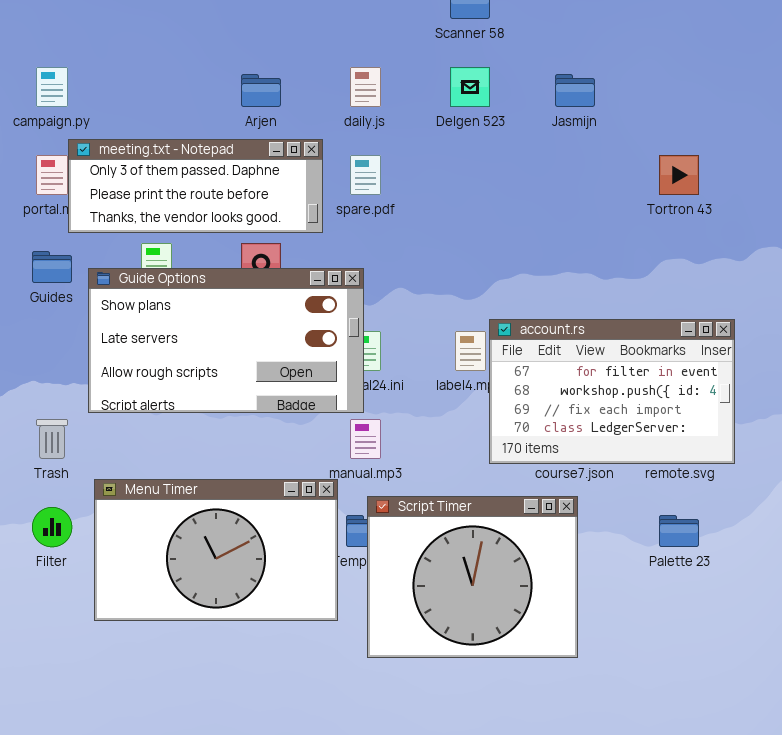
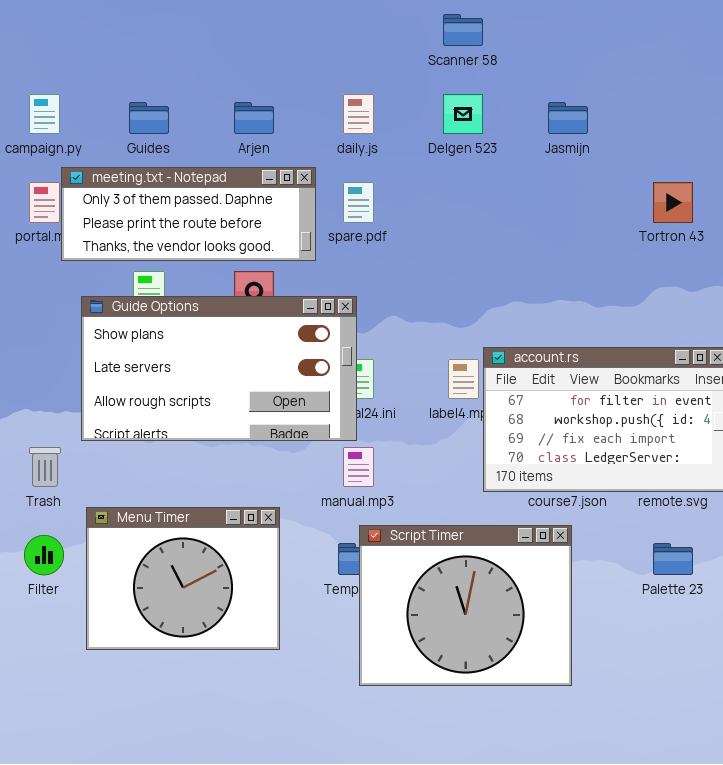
Guides: [32,251,72,283] -> [129,102,169,134], moved
Menu Timer: [94,479,338,621] -> [86,507,280,650], resized

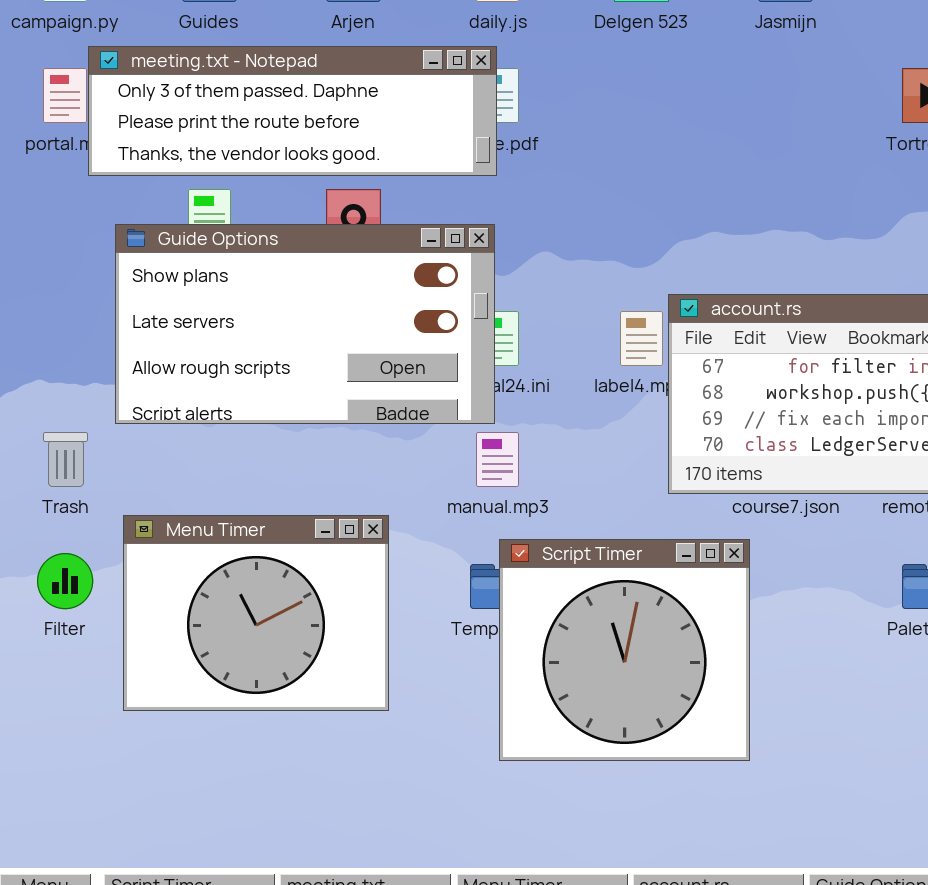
meeting.txt - Notepad: [61,167,316,261] -> [88,46,497,176], resized
Script Timer: [359,525,572,686] -> [499,539,750,761], resized

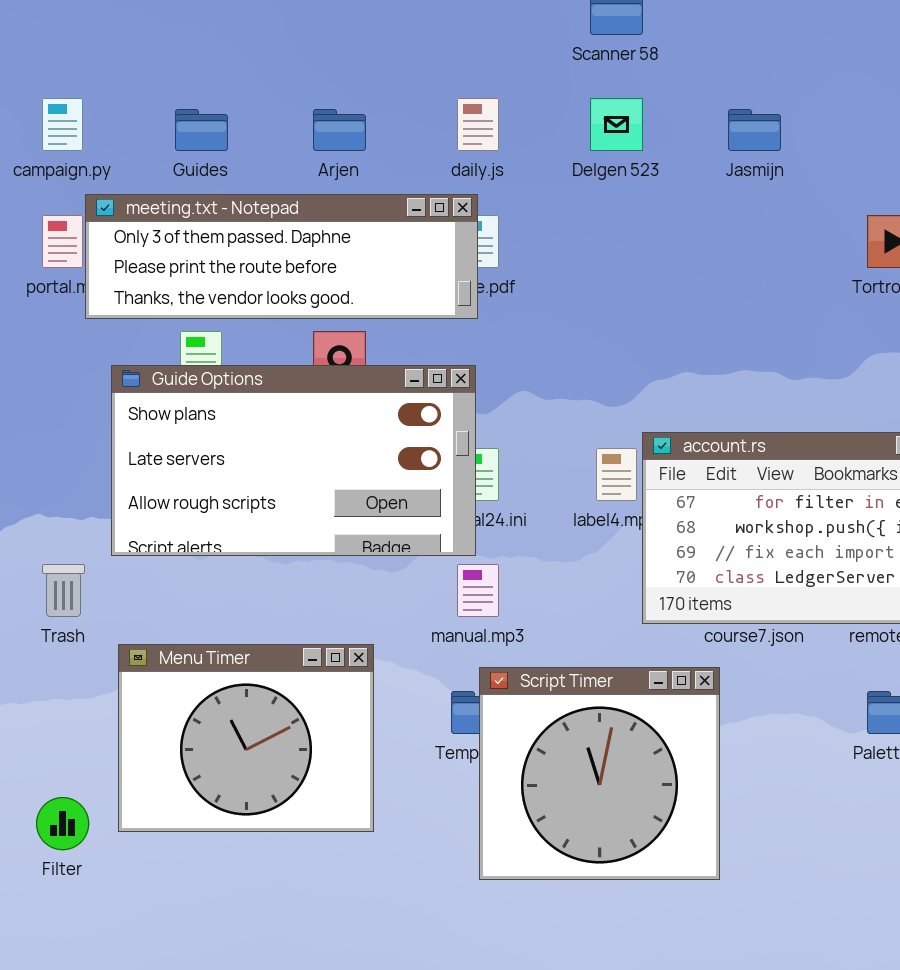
Filter: [37,553,93,609] -> [36,797,89,850], moved

